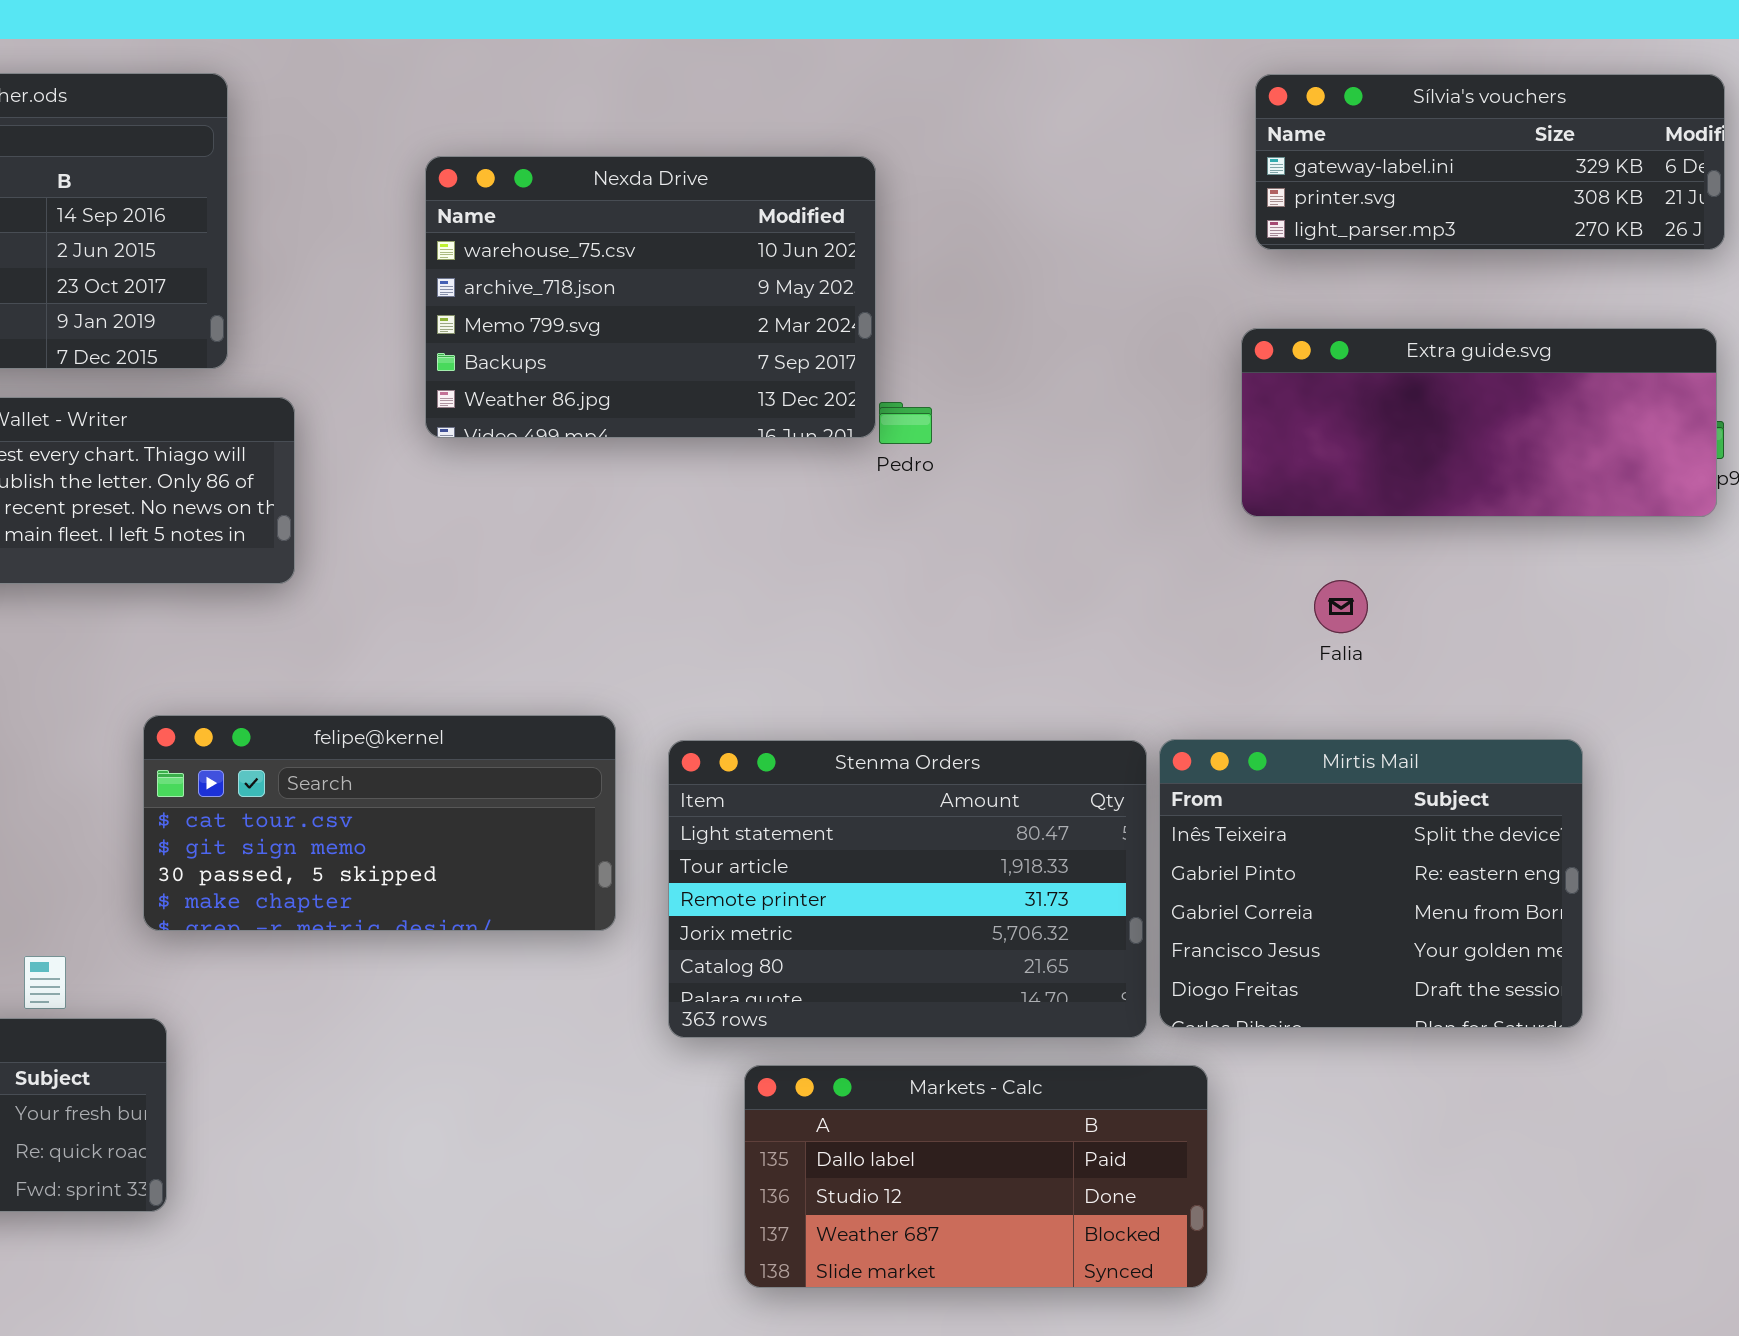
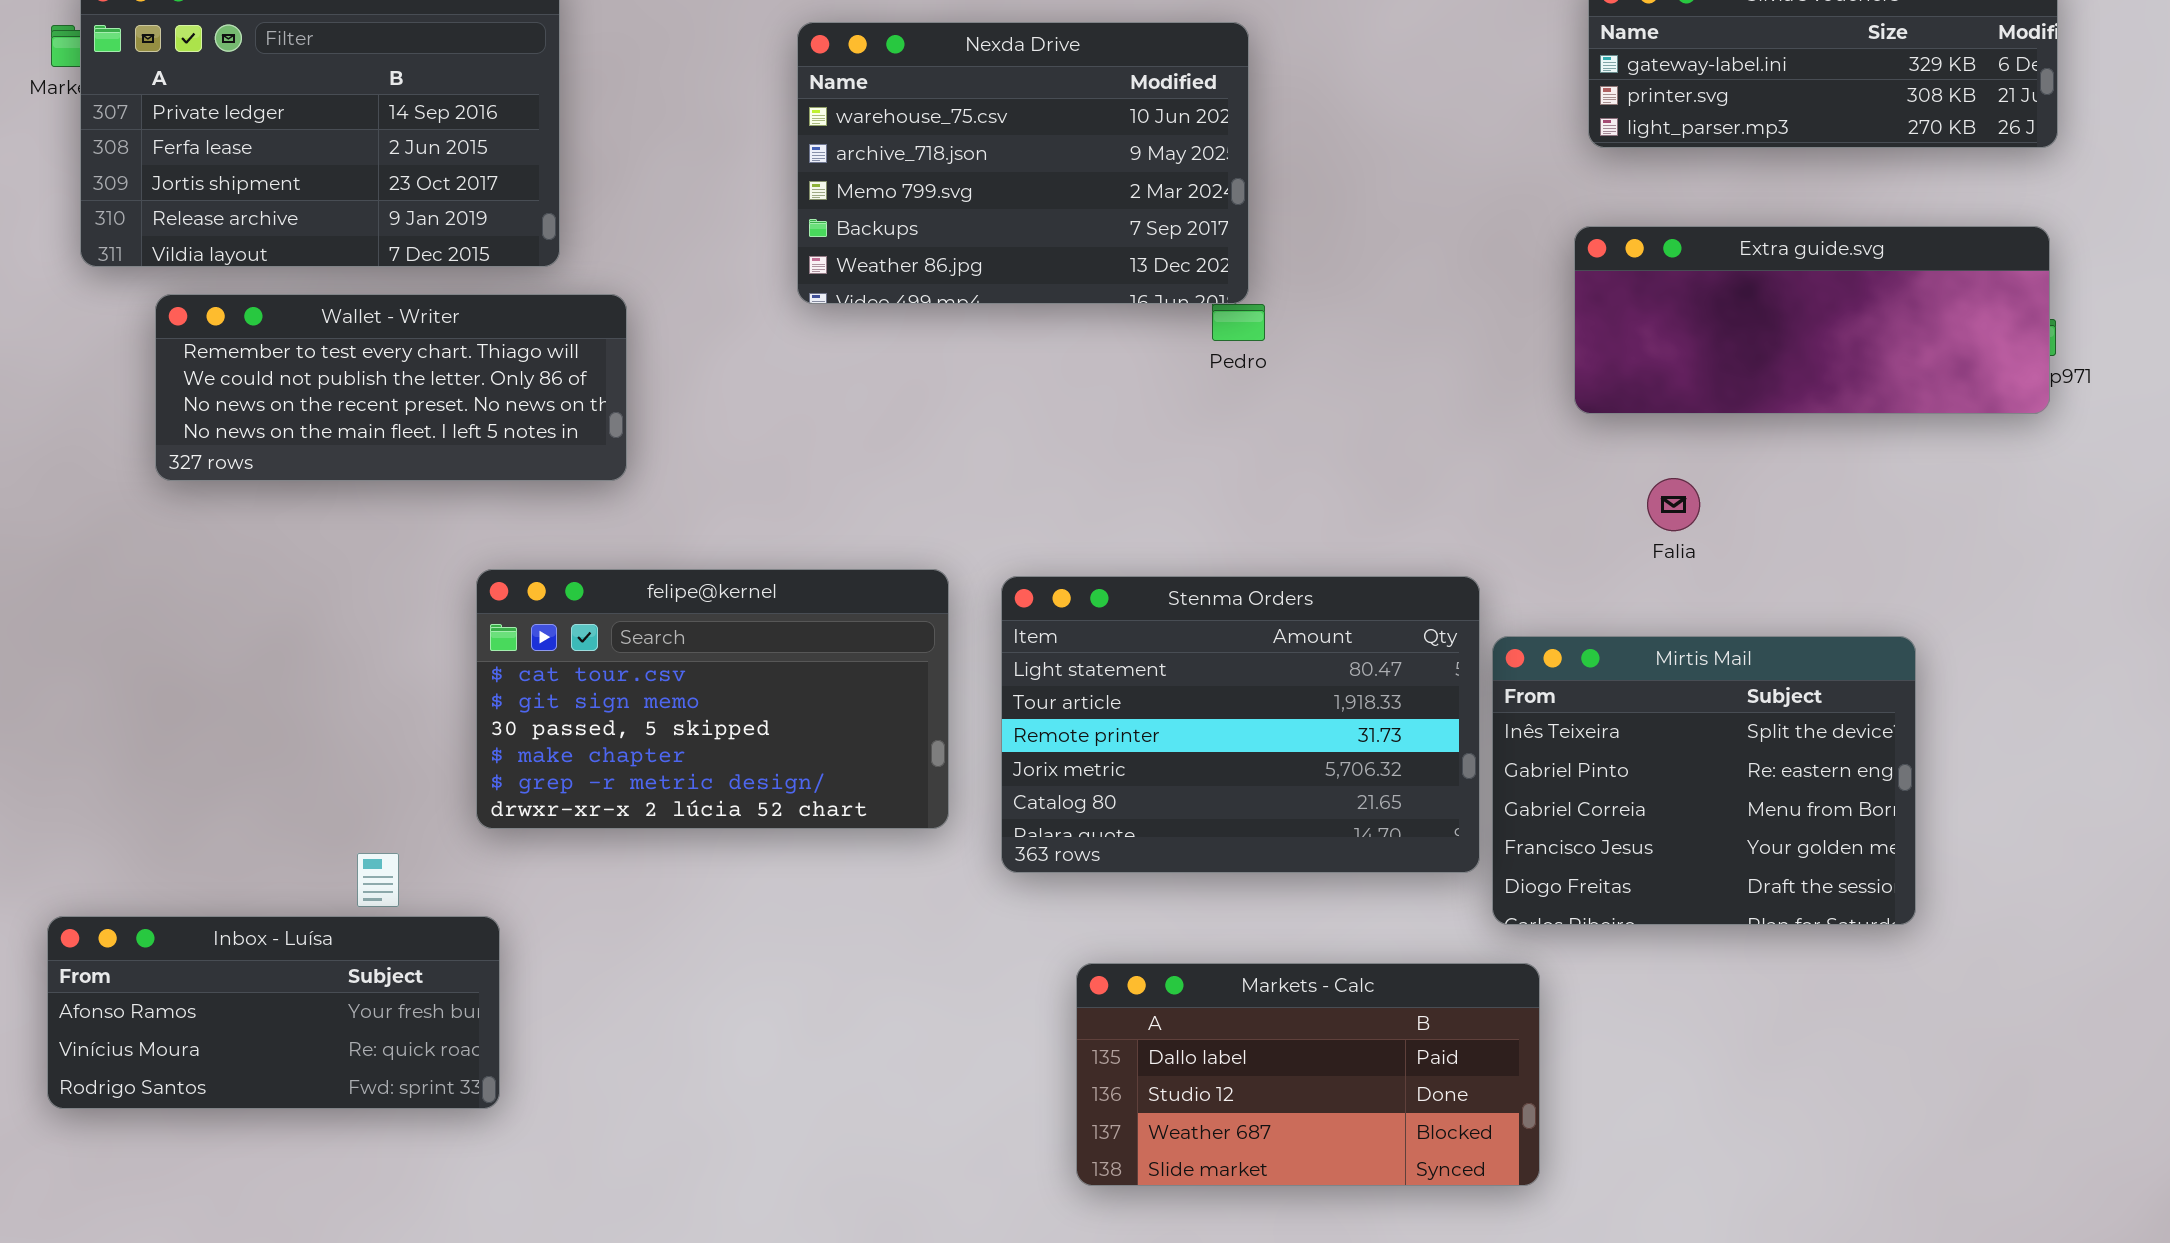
Nexda Drive: [425,156,876,438] -> [797,22,1249,304], moved
felipe@kernel: [143,715,616,931] -> [476,569,949,829], resized
Stenma Orders: [668,740,1147,1038] -> [1001,576,1480,873], moved

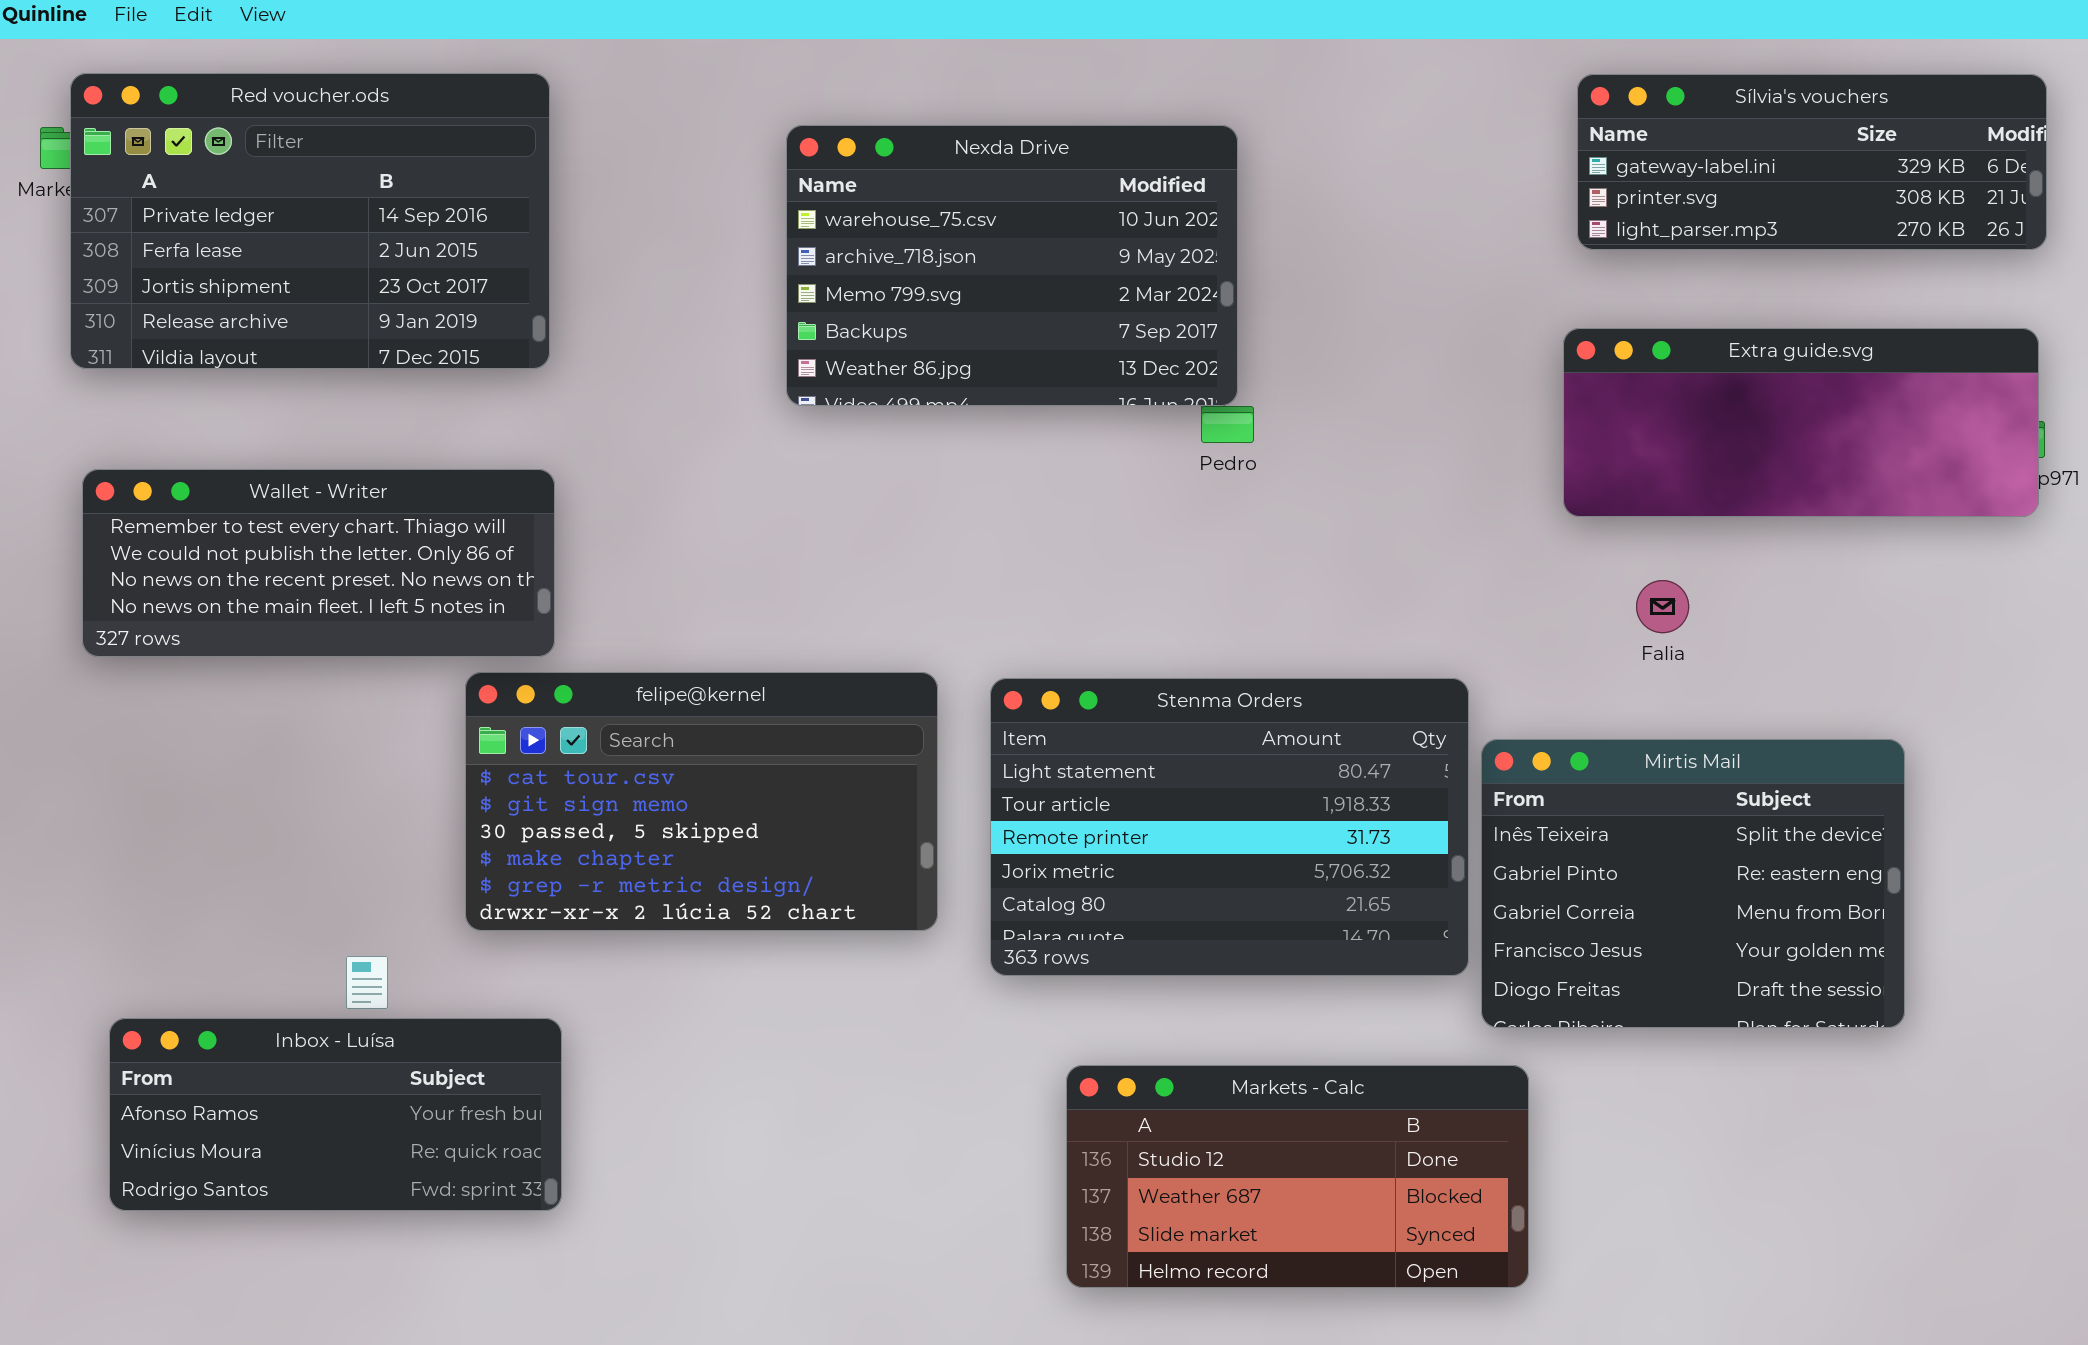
Wallet - Writer: [155,294,627,481] -> [82,469,555,657], moved
Inbox - Luísa: [47,916,500,1109] -> [109,1018,562,1211], moved
Markets - Calc: [1076,963,1540,1186] -> [1066,1065,1529,1288], scrolled down 1 row

